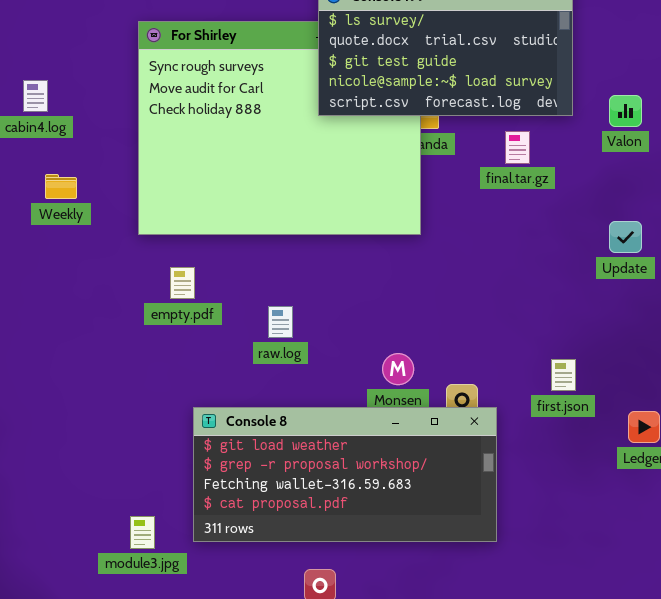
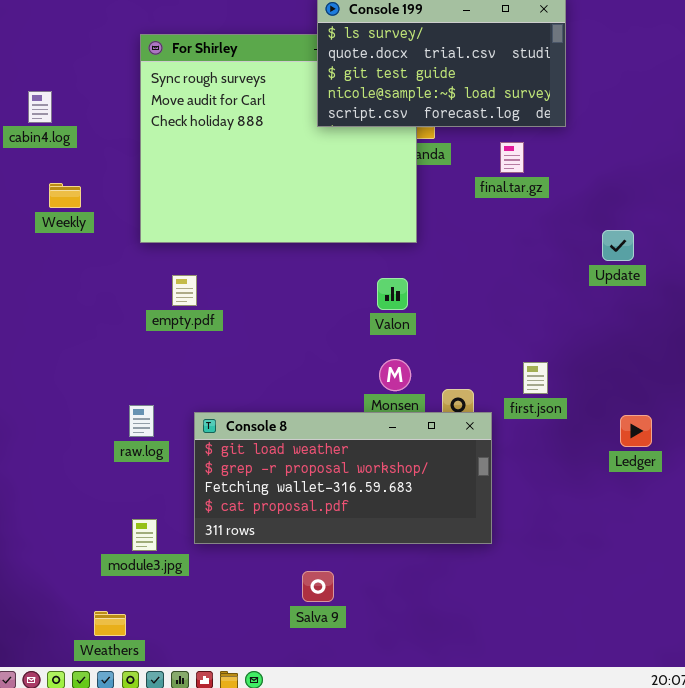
Valon: [609,95,642,127] -> [377,278,408,310], moved
raw.log: [268,306,293,338] -> [129,405,154,437], moved
first.json: [551,359,576,391] -> [523,362,548,394], moved

